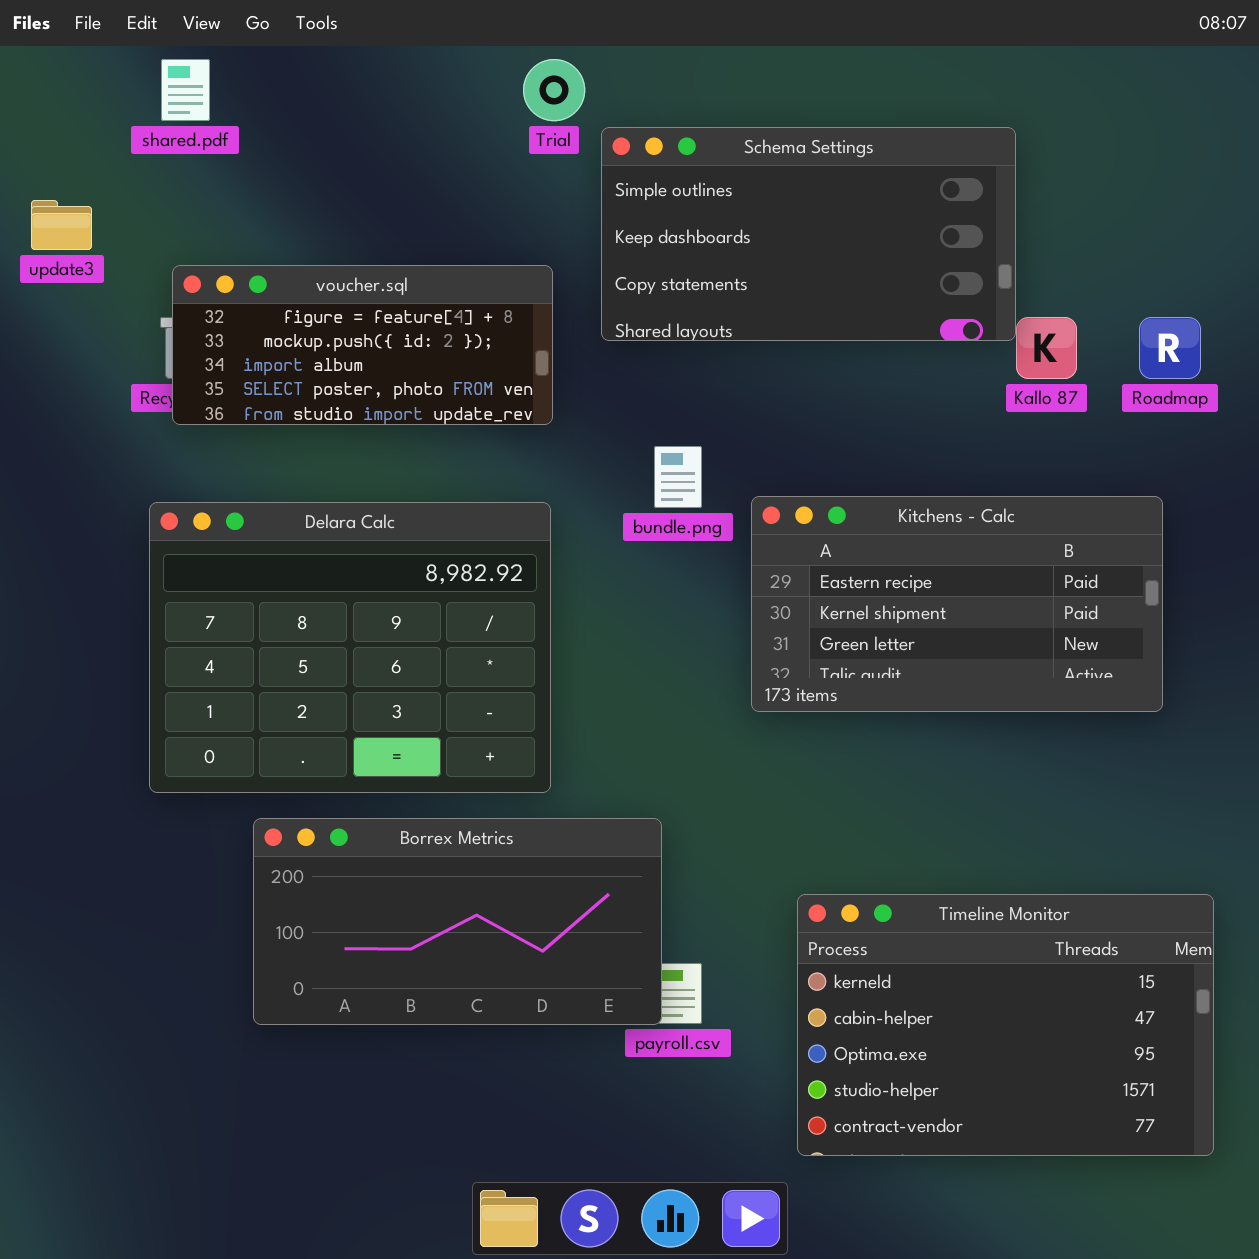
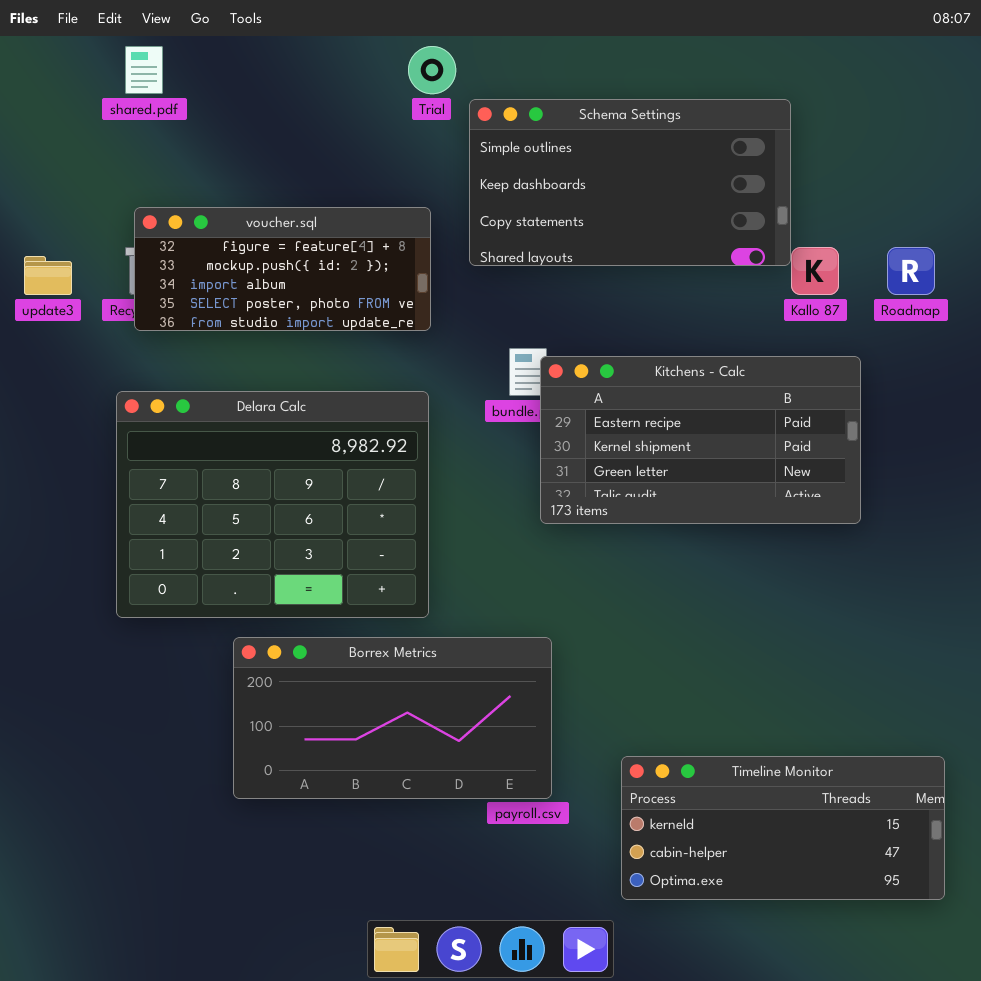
update3: [31,200,92,250] -> [24,256,72,295], moved
Kitchens - Calc: [751,496,1163,712] -> [540,356,861,524], moved
Borrex Metrics: [253,818,662,1025] -> [233,637,552,799], moved
Timeline Monitor: [797,894,1214,1156] -> [621,756,945,900], resized

